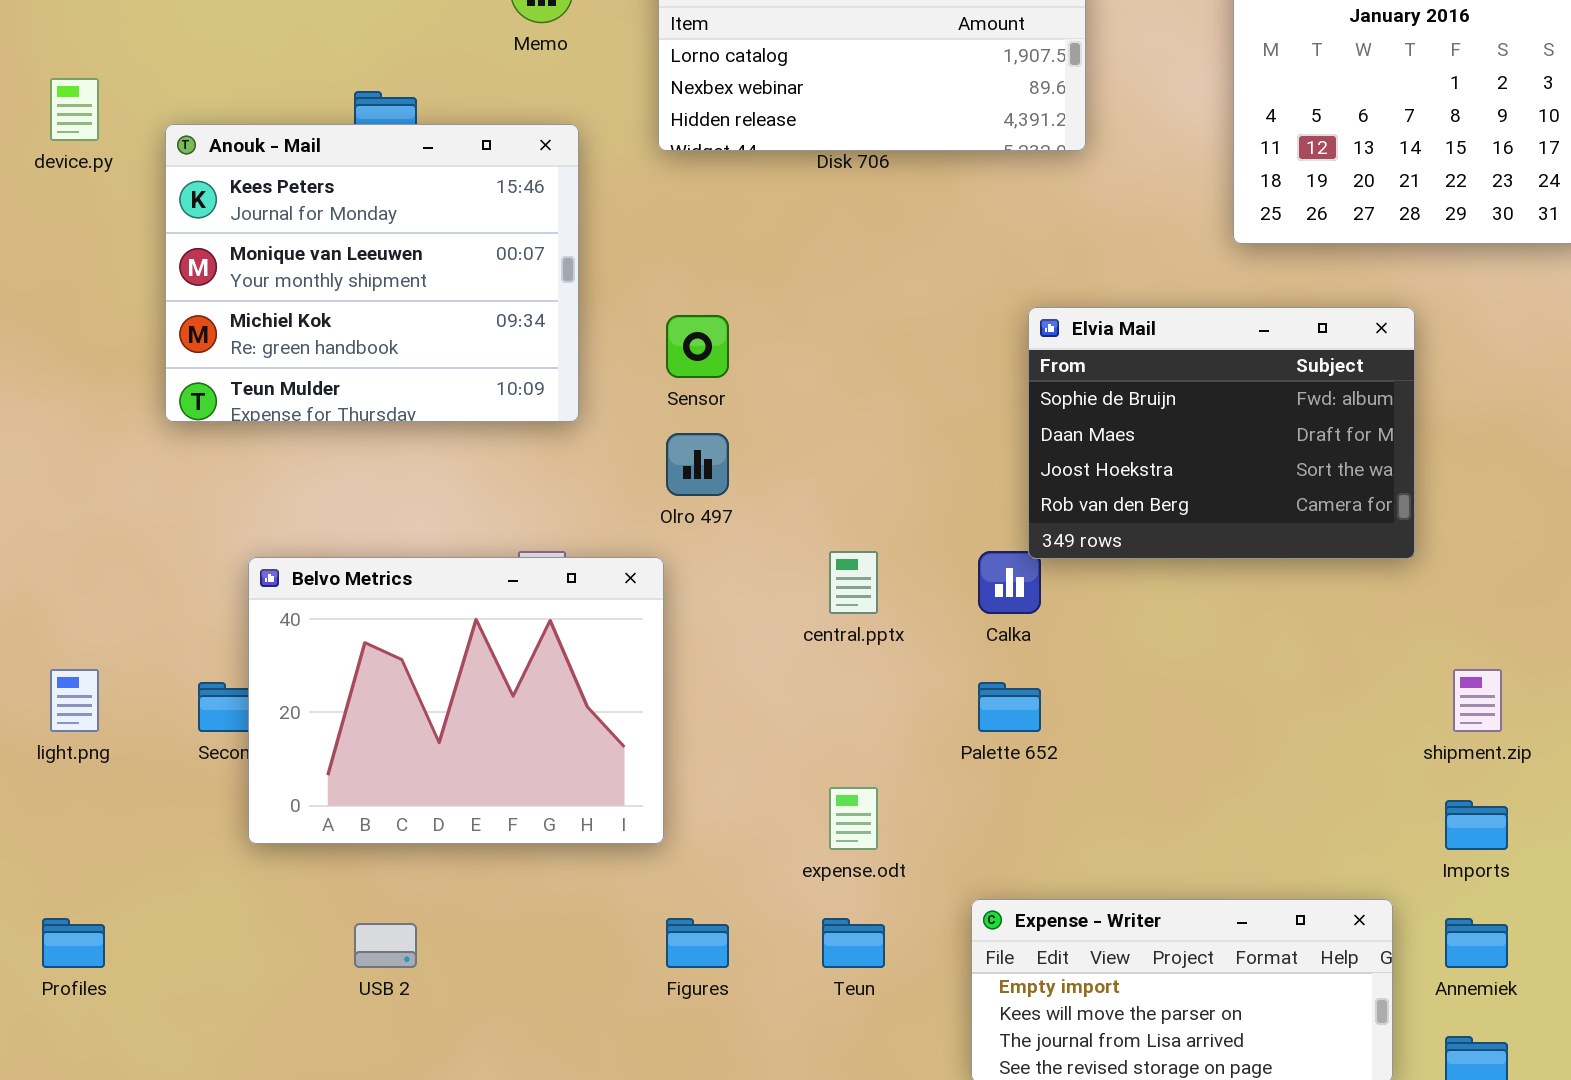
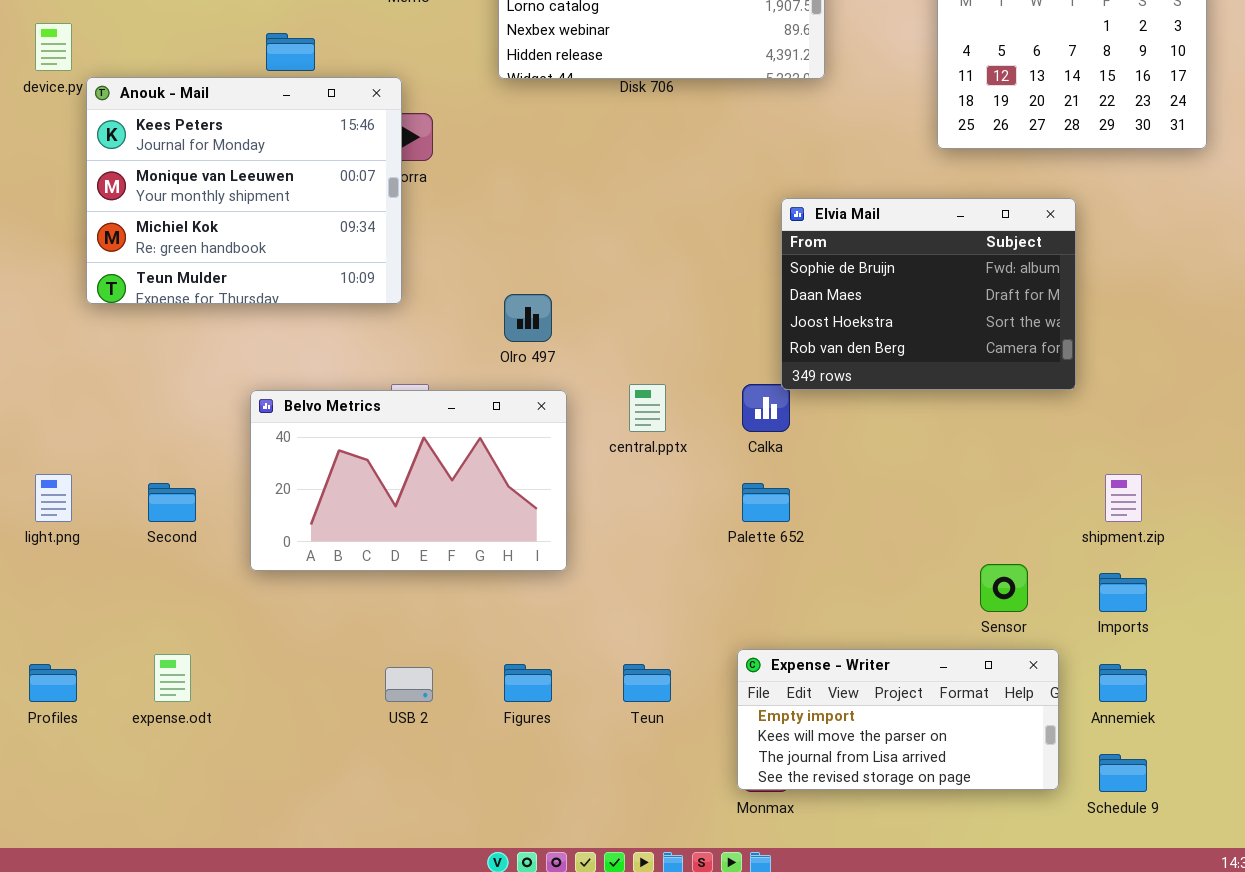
Anouk - Mail: [165,124,579,422] -> [86,77,402,304], moved
Sensor: [666,315,729,378] -> [980,564,1028,612], moved
Belvo Metrics: [248,557,664,844] -> [250,390,567,571], moved, resized
expense.odt: [829,787,878,850] -> [154,654,191,702], moved
USB 2: [354,923,417,968] -> [385,667,433,702], moved

